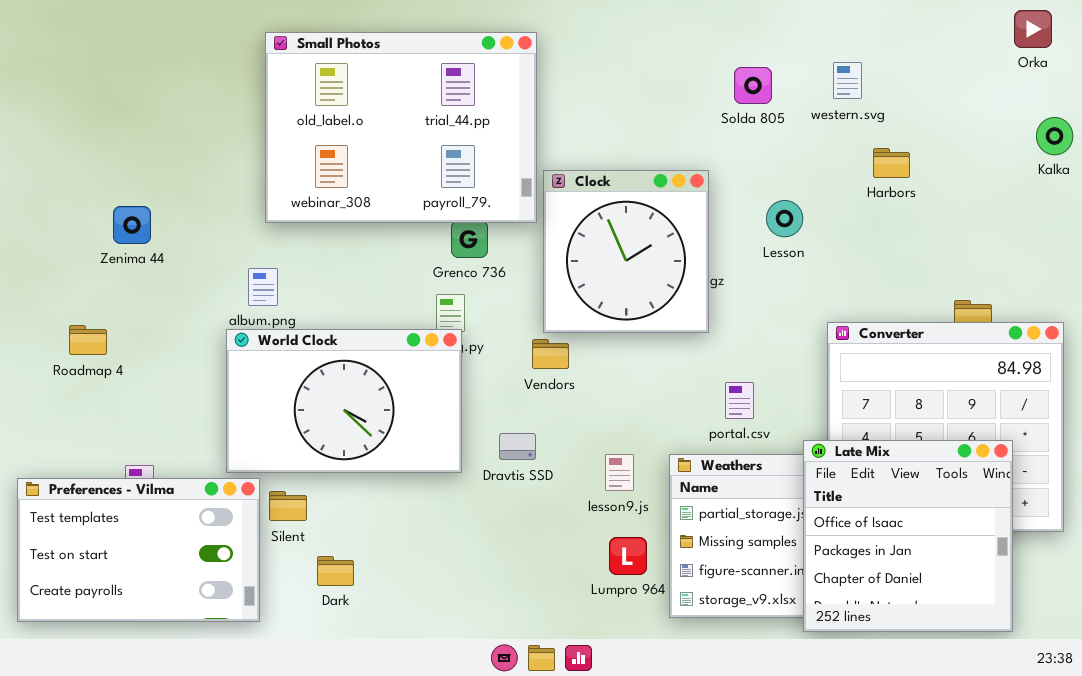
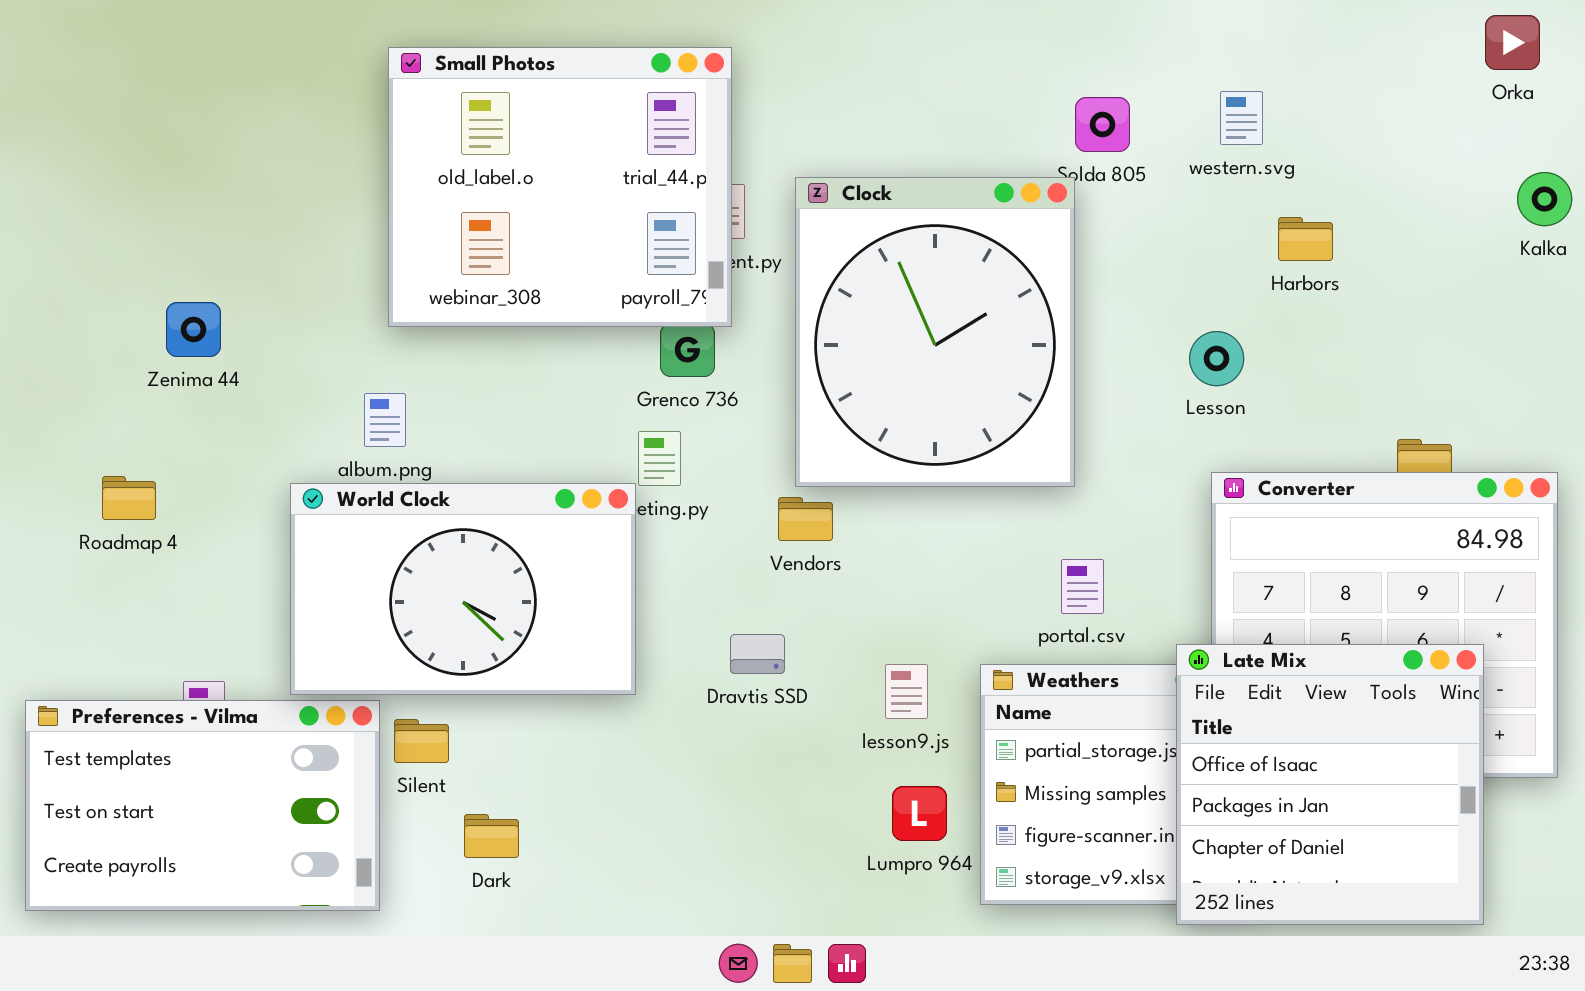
Small Photos: [265,32,537,223] -> [388,47,732,327], resized
Clock: [543,170,709,333] -> [795,177,1075,487], resized
Lesson: [766,200,803,237] -> [1189,331,1244,386], moved
World Clock: [226,329,462,473] -> [290,483,636,695], moved

